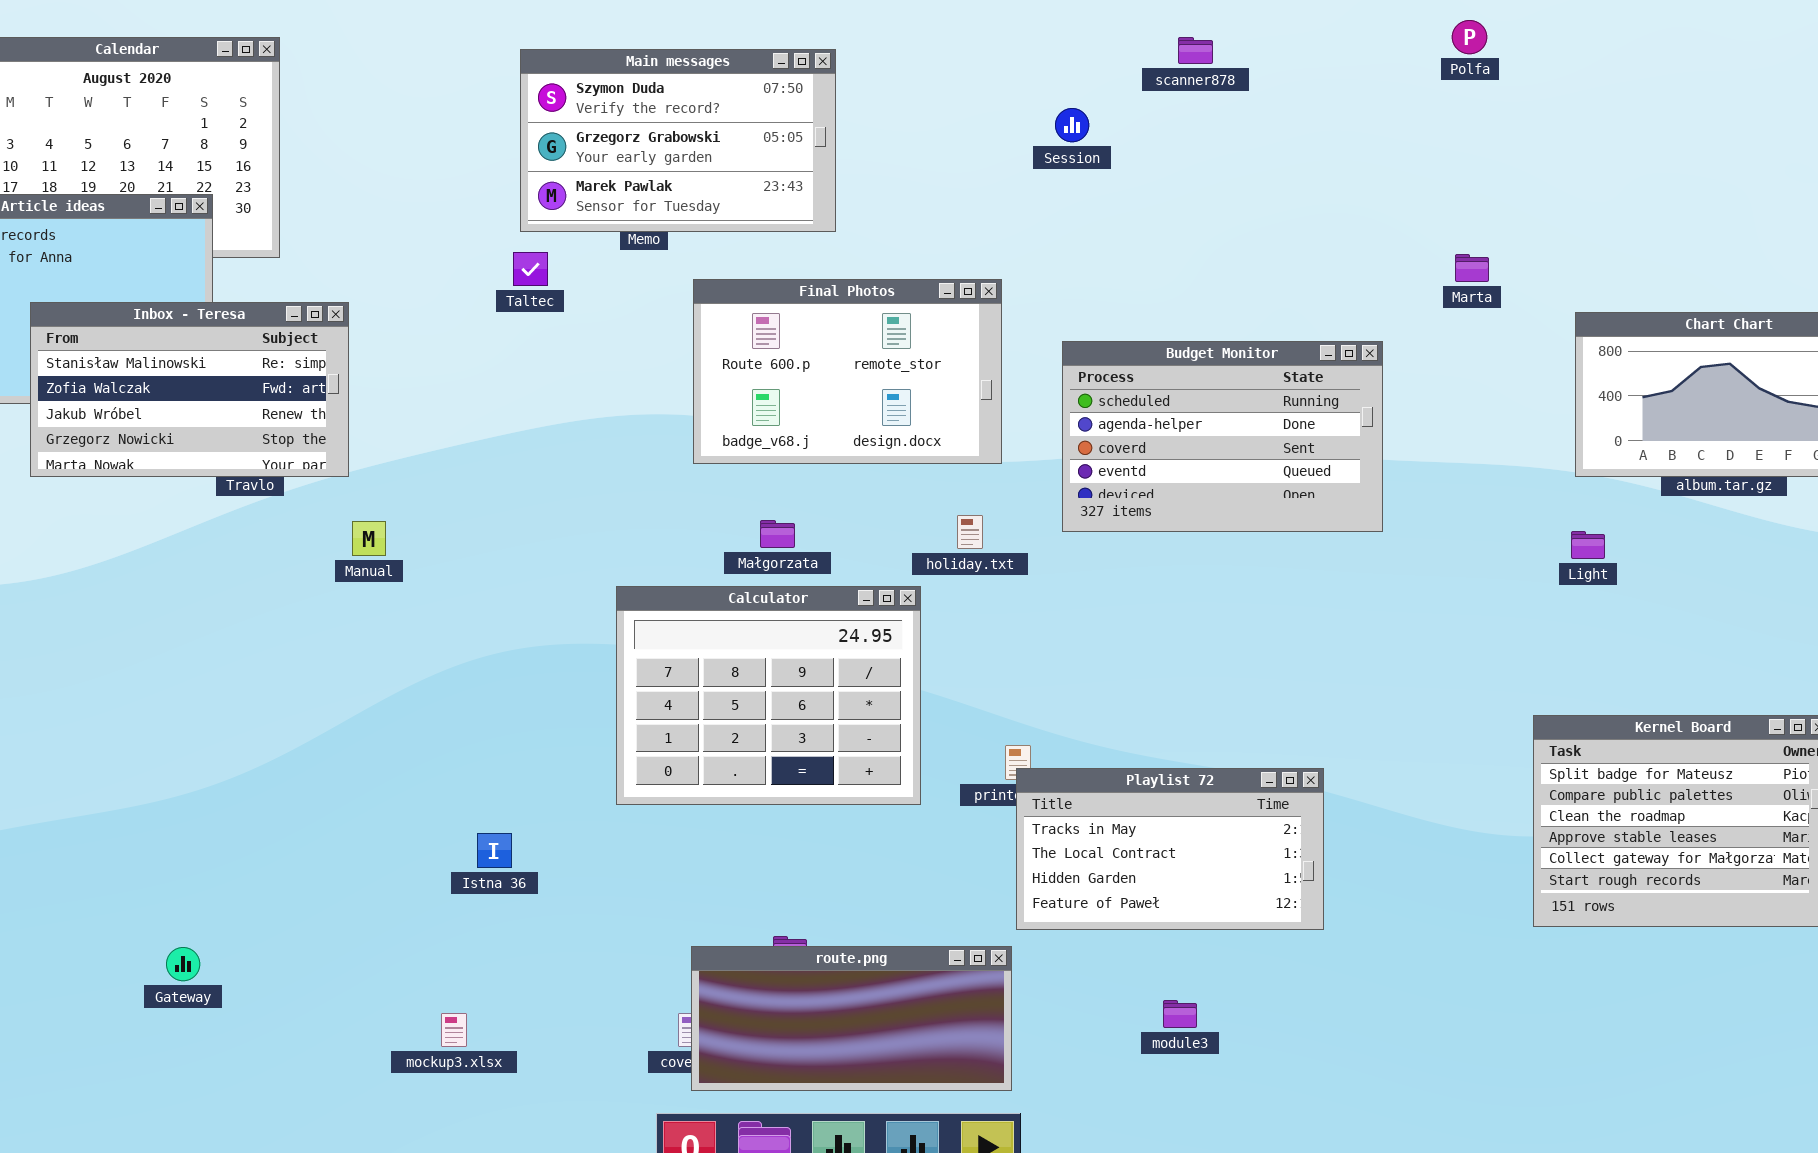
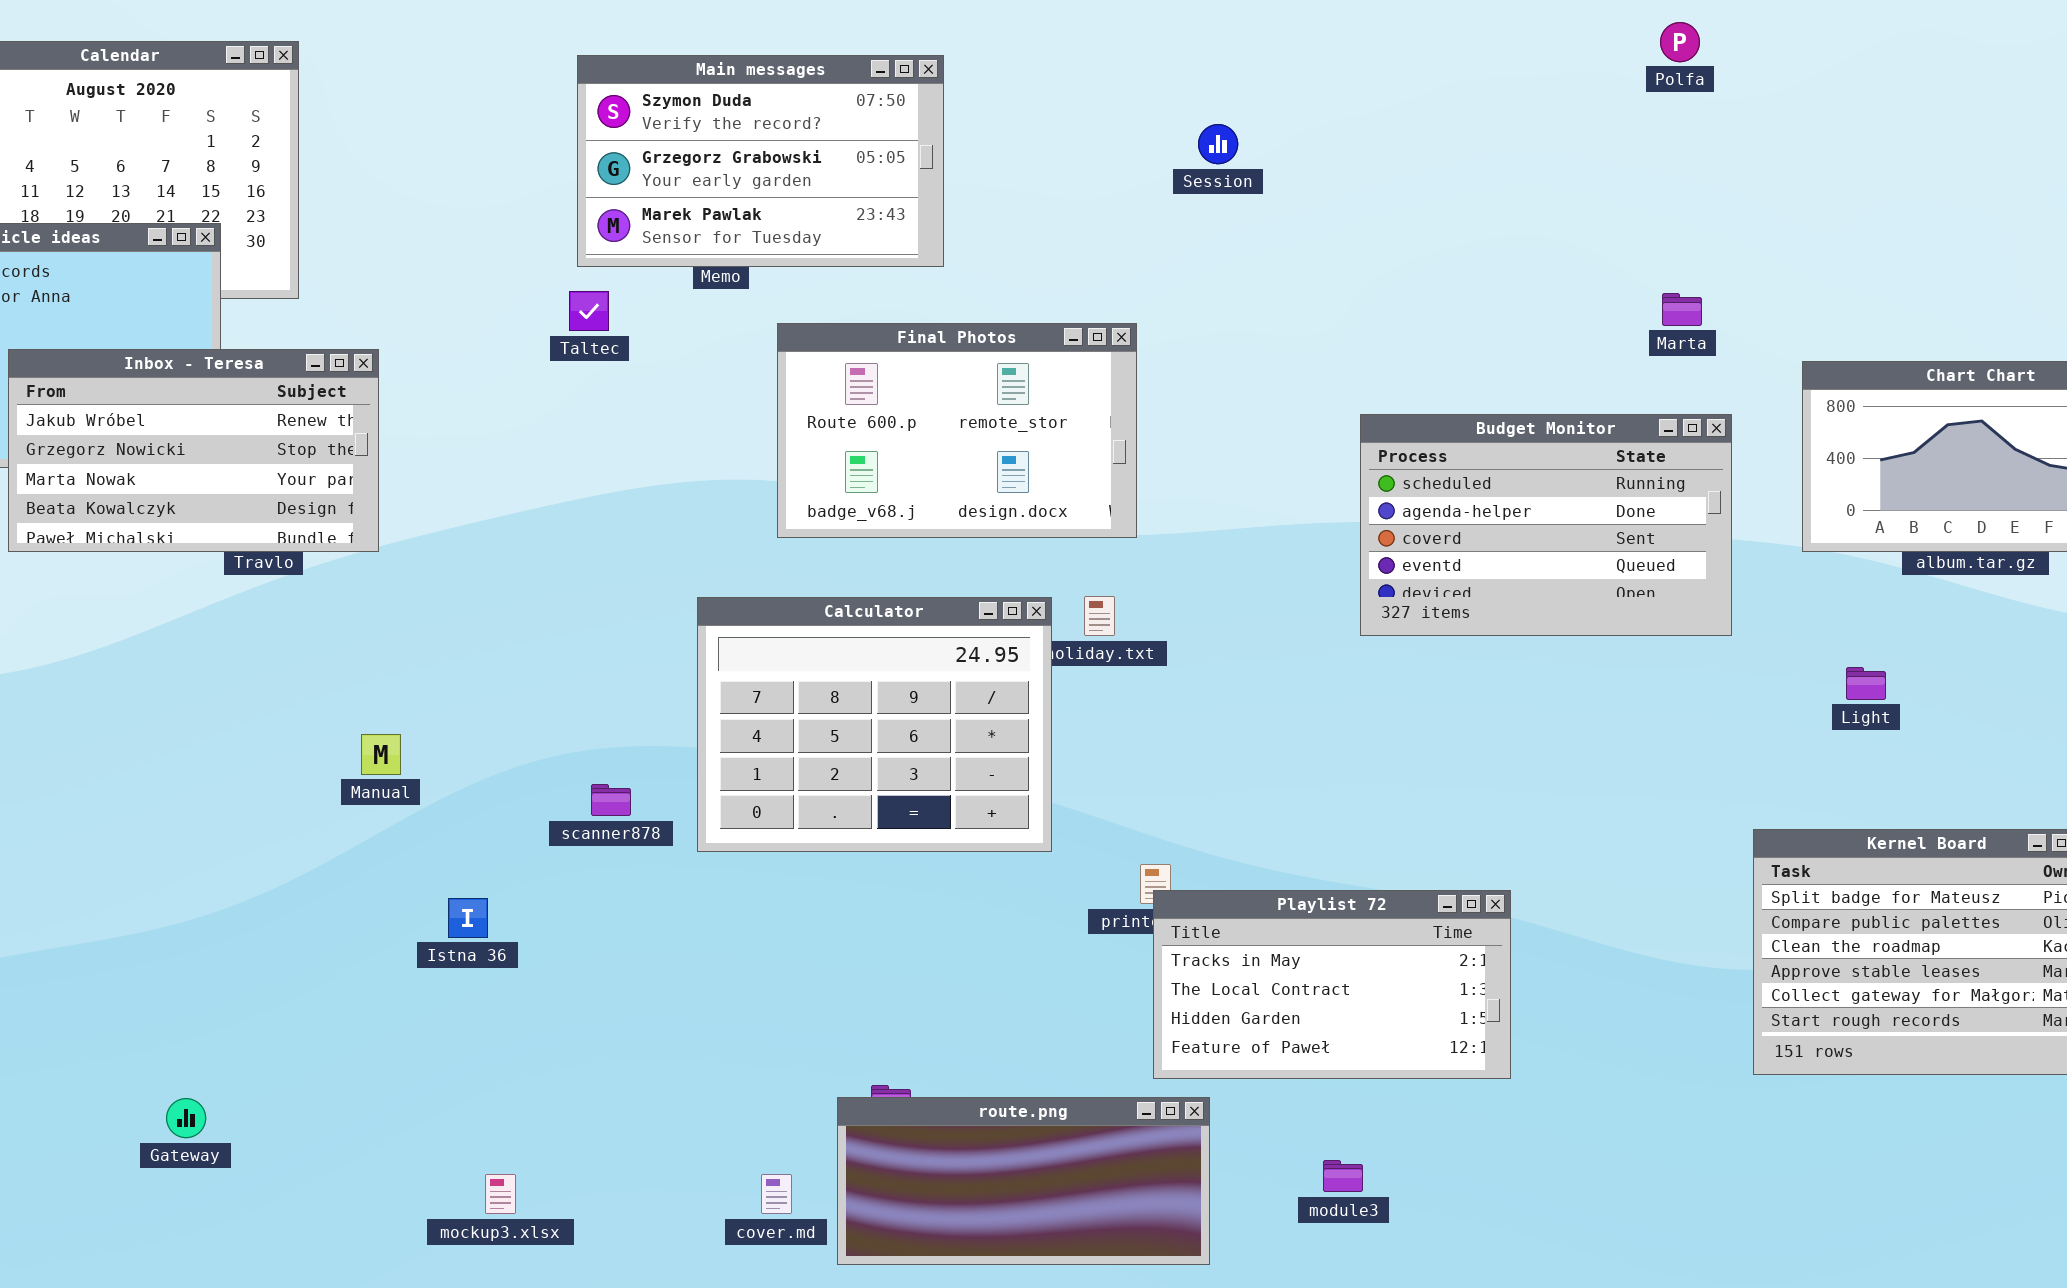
scanner878: [1178,37,1213,64] -> [591,784,631,816], moved
Inbox - Teresa: [30,302,349,477] -> [8,349,379,552], scrolled down 2 rows
Budget Monitor: [1062,341,1383,532] -> [1360,414,1732,636], moved
Manual: [352,521,386,556] -> [361,734,401,775], moved
Light: [1571,531,1605,559] -> [1846,667,1886,700], moved
Calculator: [616,586,921,805] -> [697,597,1052,852], moved
Istna 36: [477,833,512,868] -> [448,898,488,938], moved
route.png: [691,946,1012,1091] -> [837,1097,1210,1265], moved

